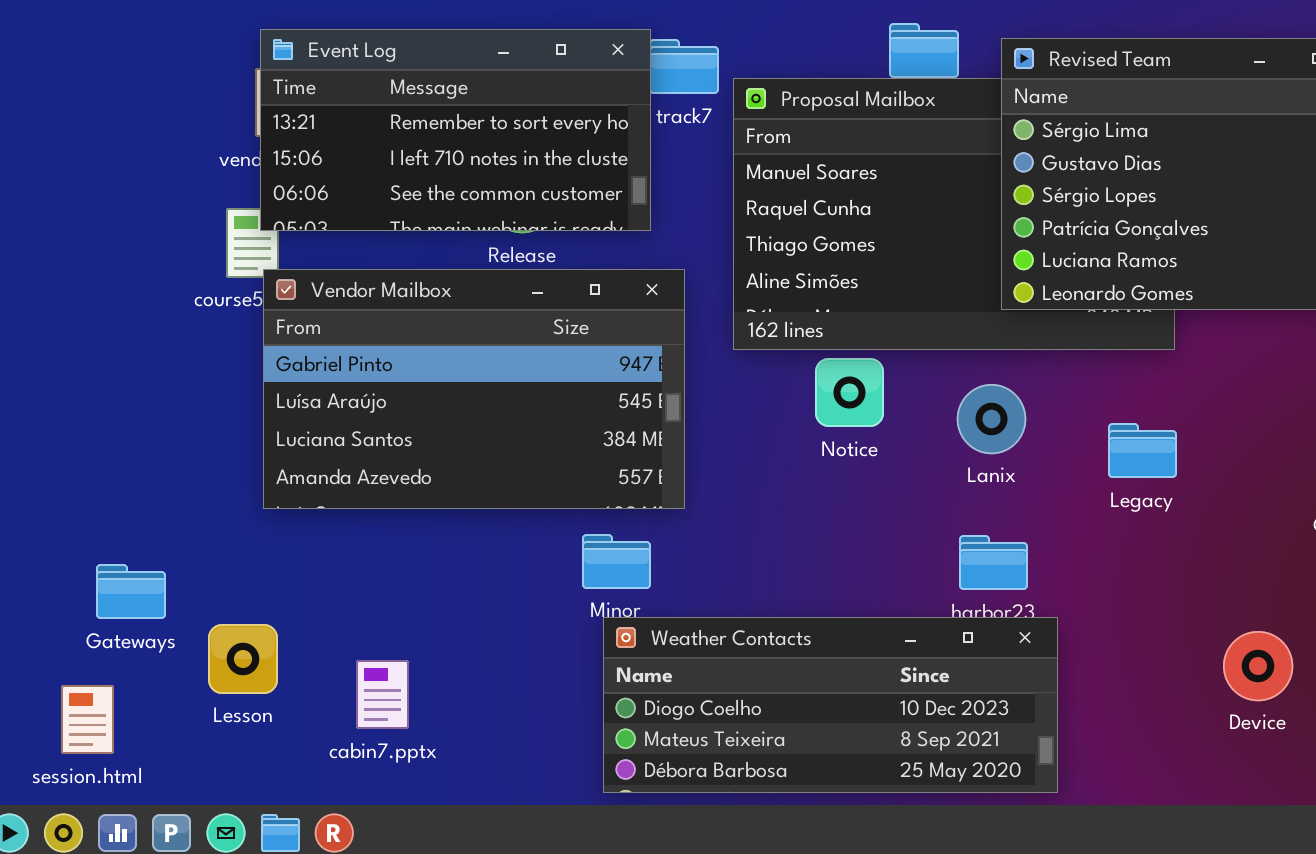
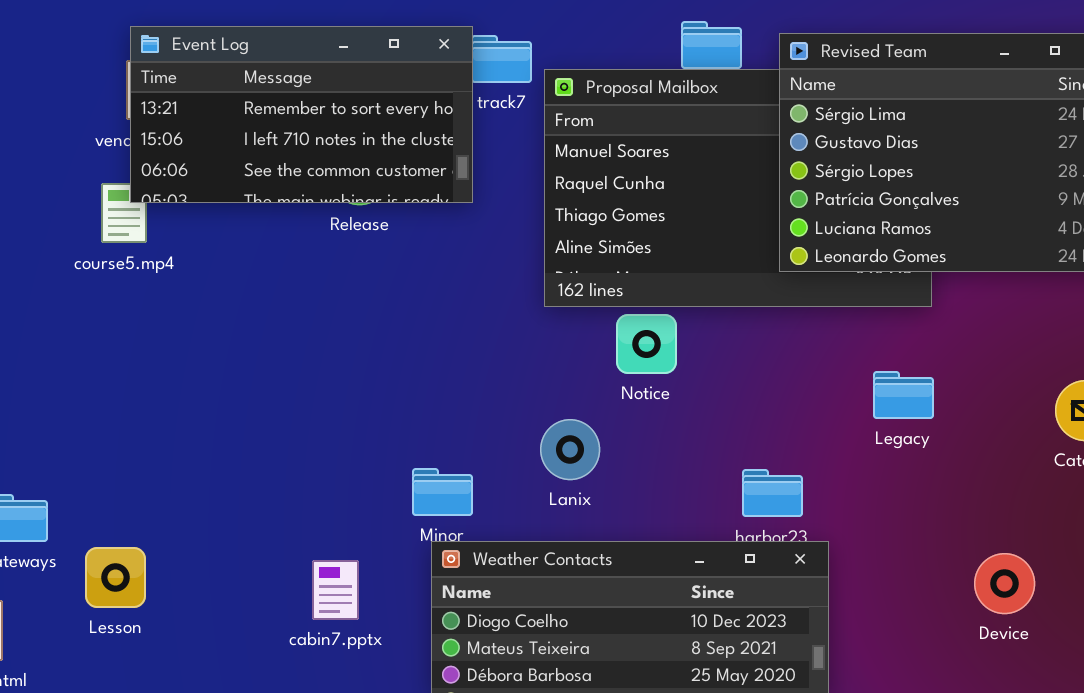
Vendor Mailbox: [263,269,685,509] -> none, closed
Lanix: [957,384,1026,454] -> [540,419,600,480], moved
cabin7.pptx: [356,660,409,729] -> [312,560,359,620], moved

